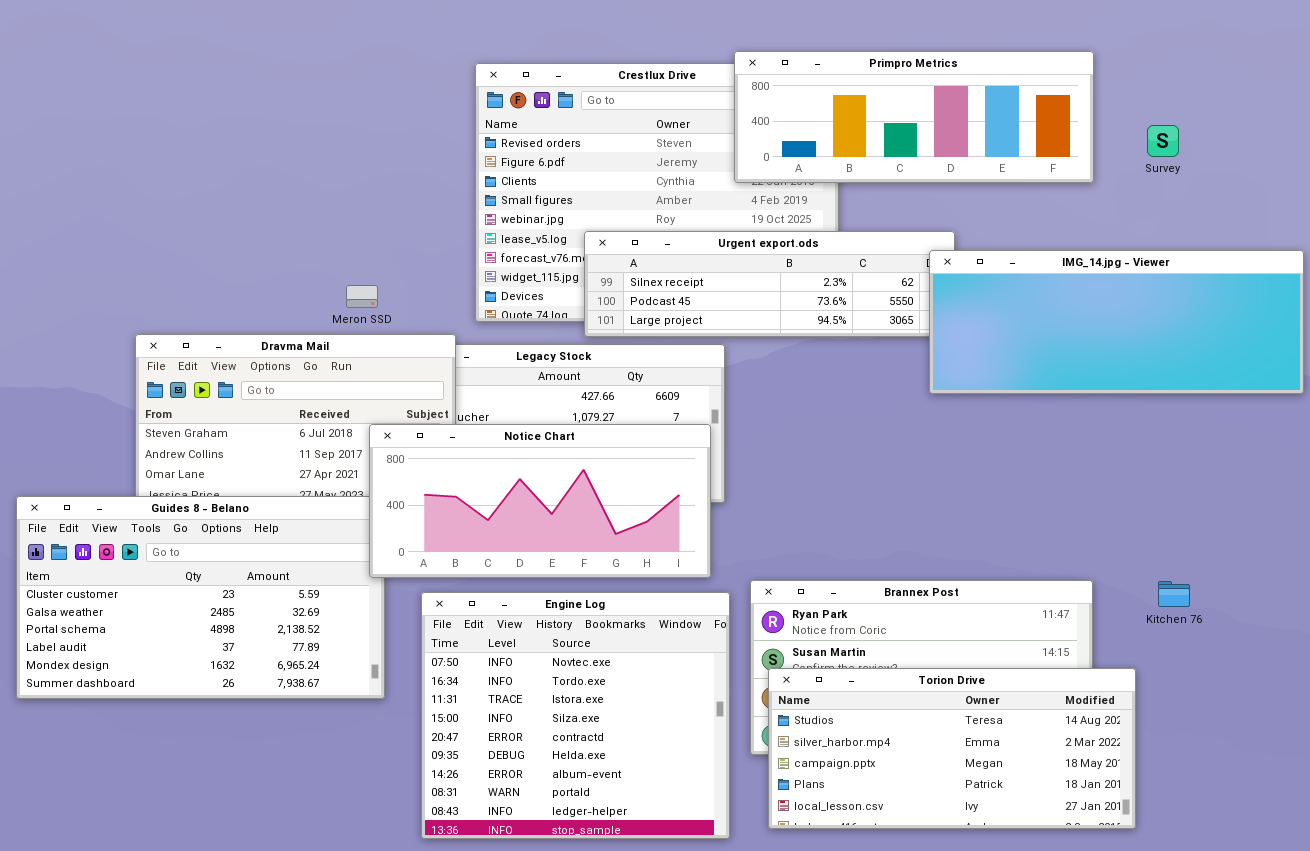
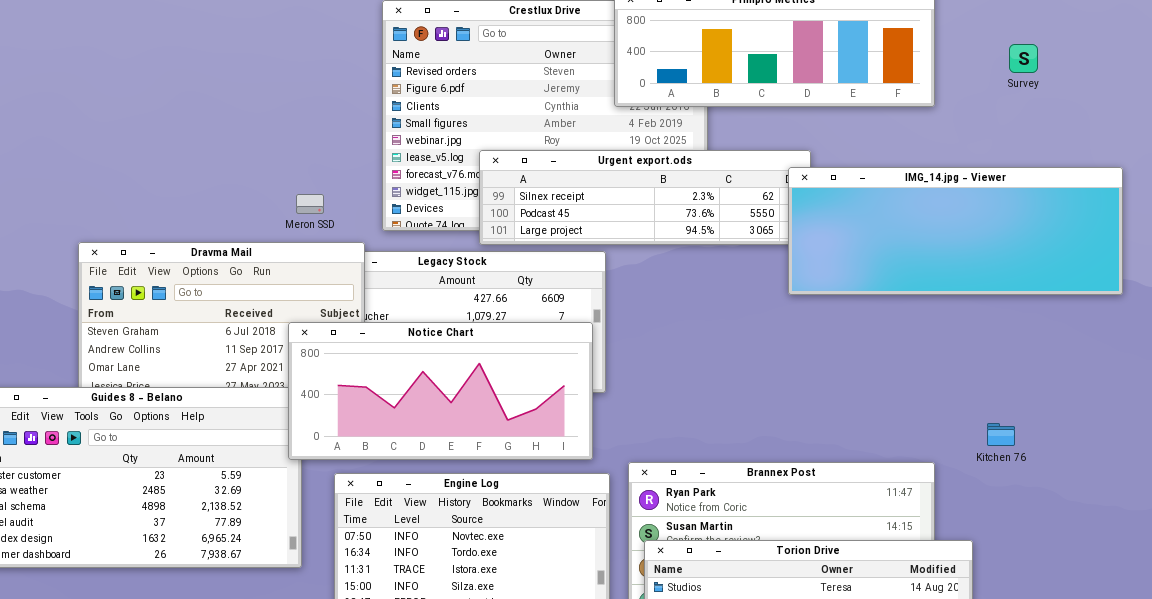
Survey: [1147,125,1179,157] -> [1009,44,1038,73], moved
Meron SSD: [346,285,378,308] -> [296,194,324,214], moved
Kitchen 76: [1158,581,1190,607] -> [987,423,1015,446], moved

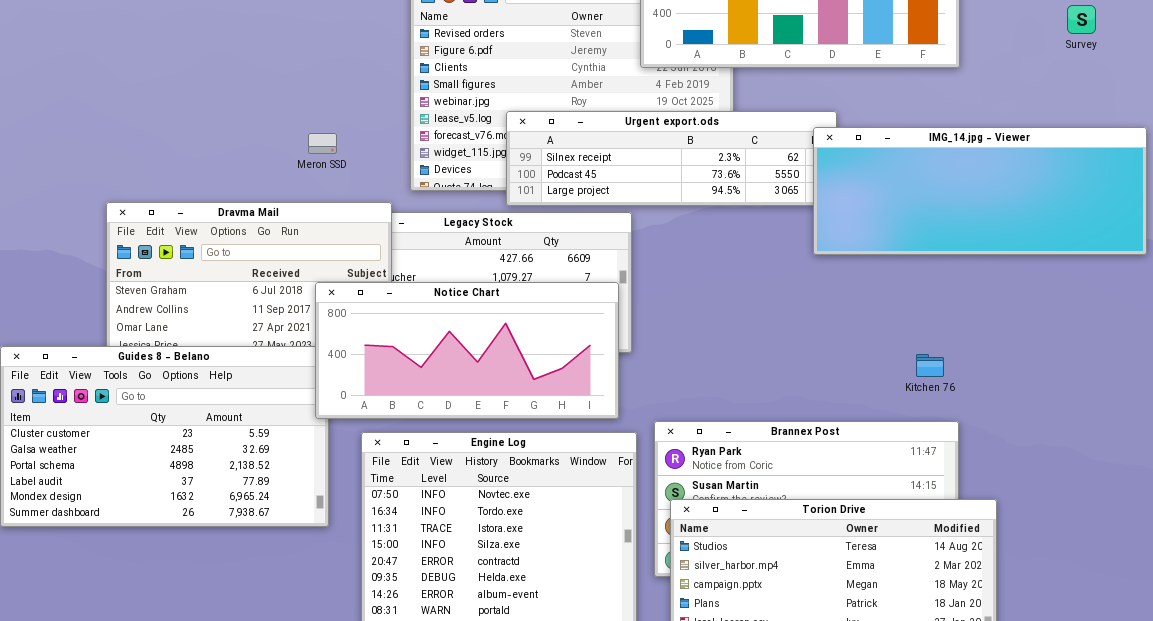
Survey: [1009,44,1038,73] -> [1067,5,1096,34], moved
Meron SSD: [296,194,324,214] -> [308,133,337,154], moved
Kitchen 76: [987,423,1015,446] -> [916,354,944,377], moved

